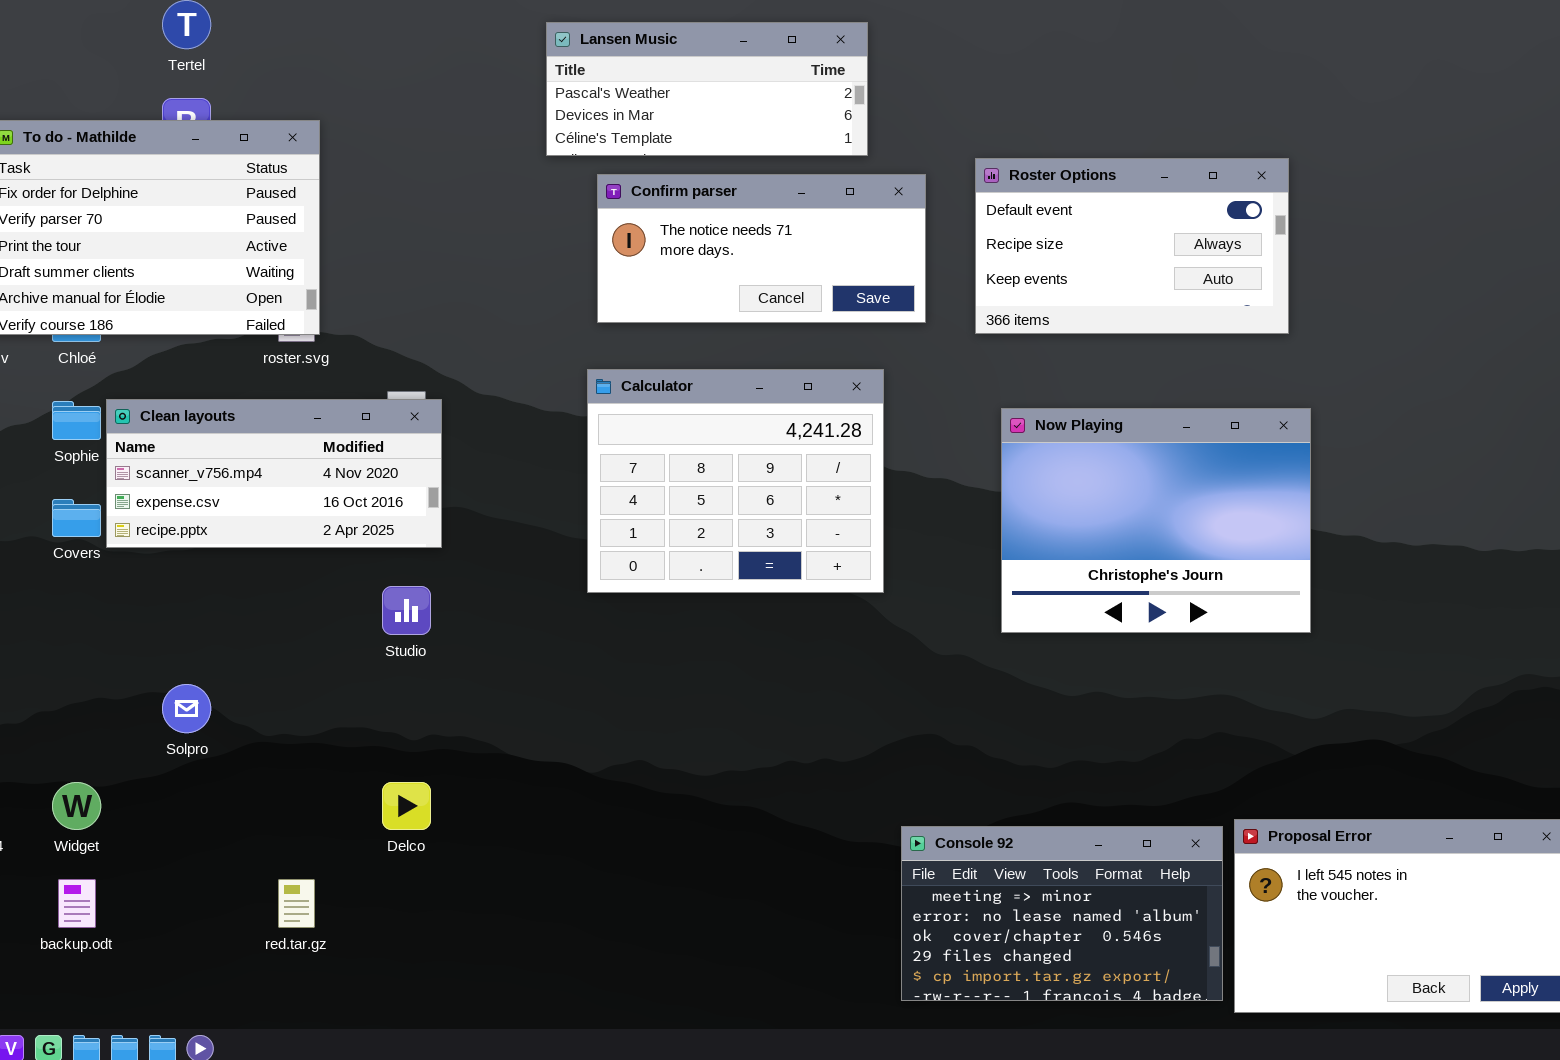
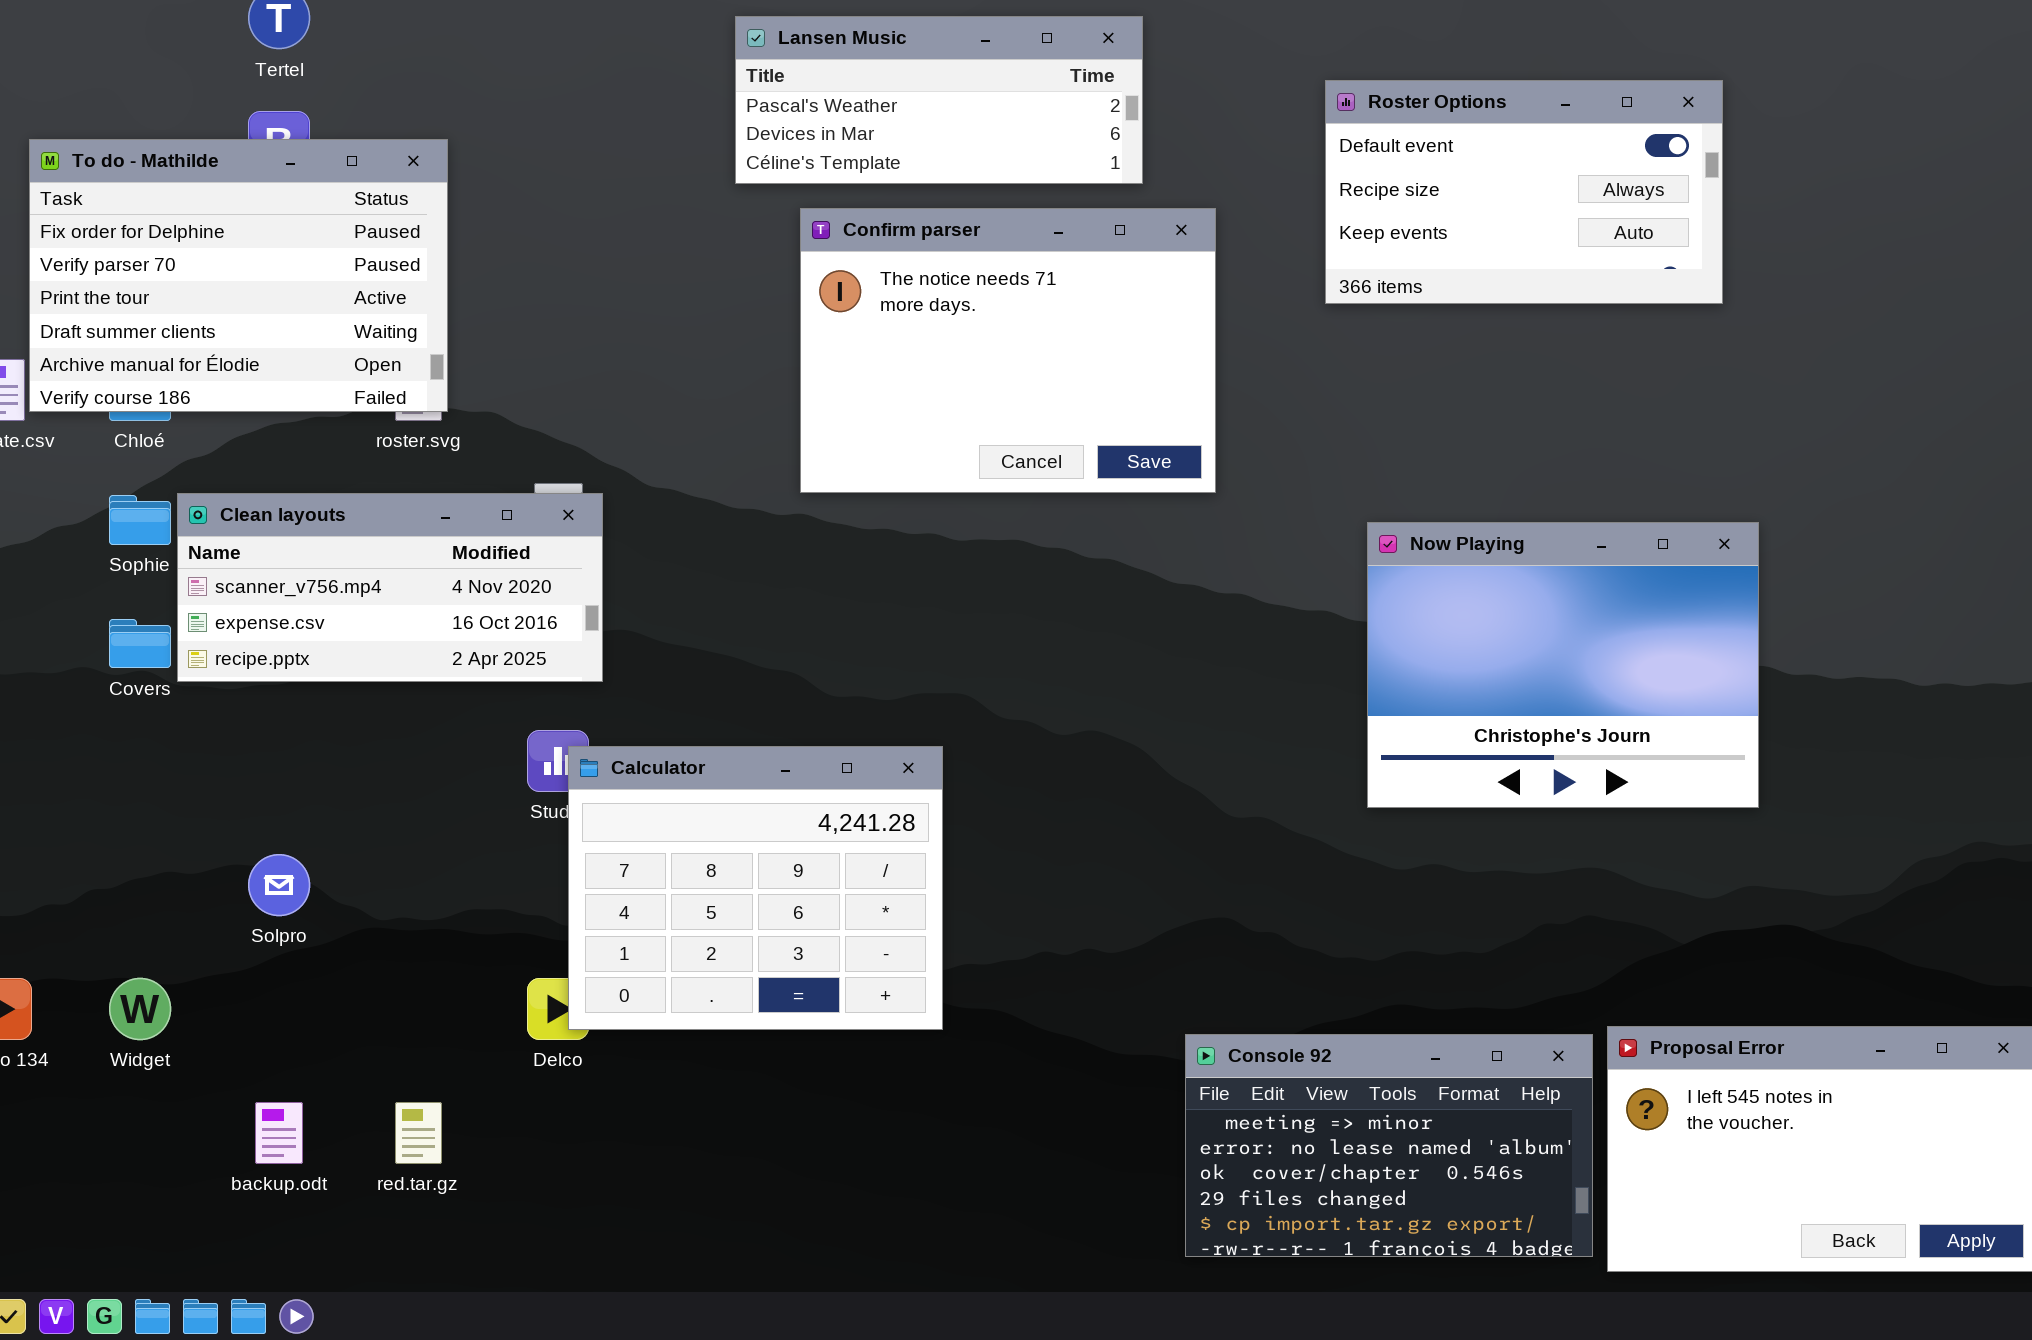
Roster Options: [975,158,1289,334] -> [1325,80,1723,304], moved
Confirm parser: [597,174,926,323] -> [800,208,1216,493], resized
Calculator: [587,369,884,593] -> [568,746,943,1030], moved
Now Playing: [1001,408,1311,633] -> [1367,522,1759,808], moved
backup.odt: [58,879,96,928] -> [255,1102,303,1164], moved

